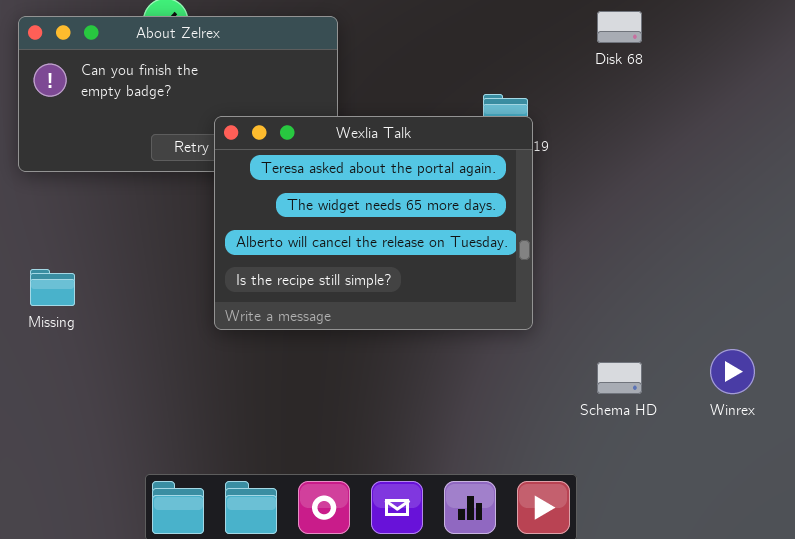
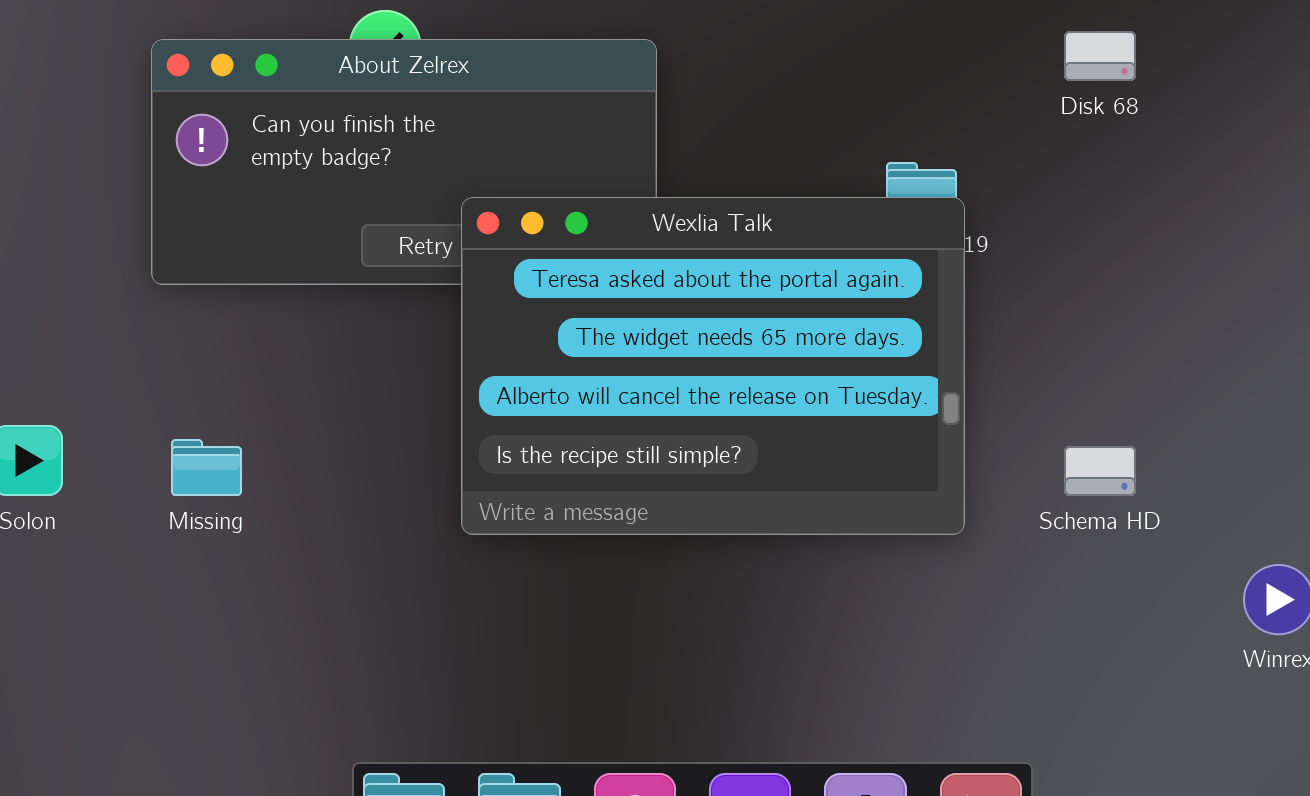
Schema HD: [597,362,642,394] -> [1064,446,1136,496], moved

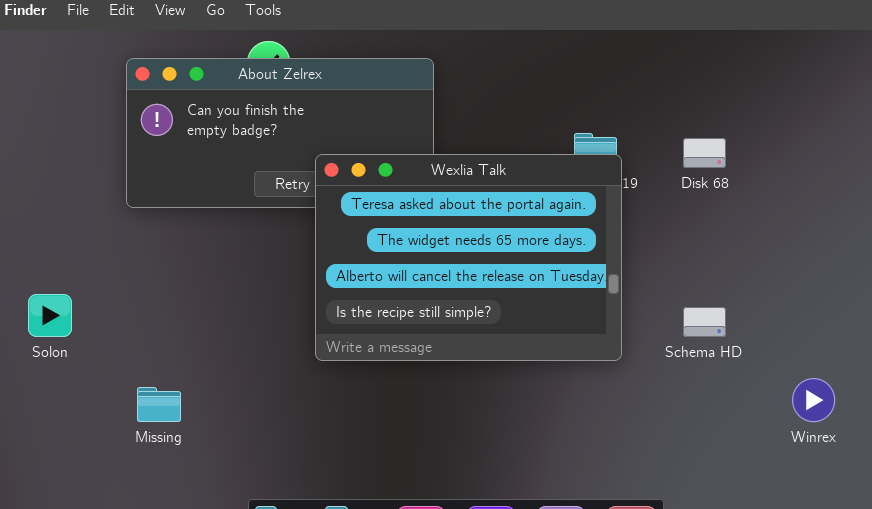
Disk 68: [1064,31,1136,81] -> [683,138,726,168], moved
Missing: [171,439,242,496] -> [137,387,181,422], moved

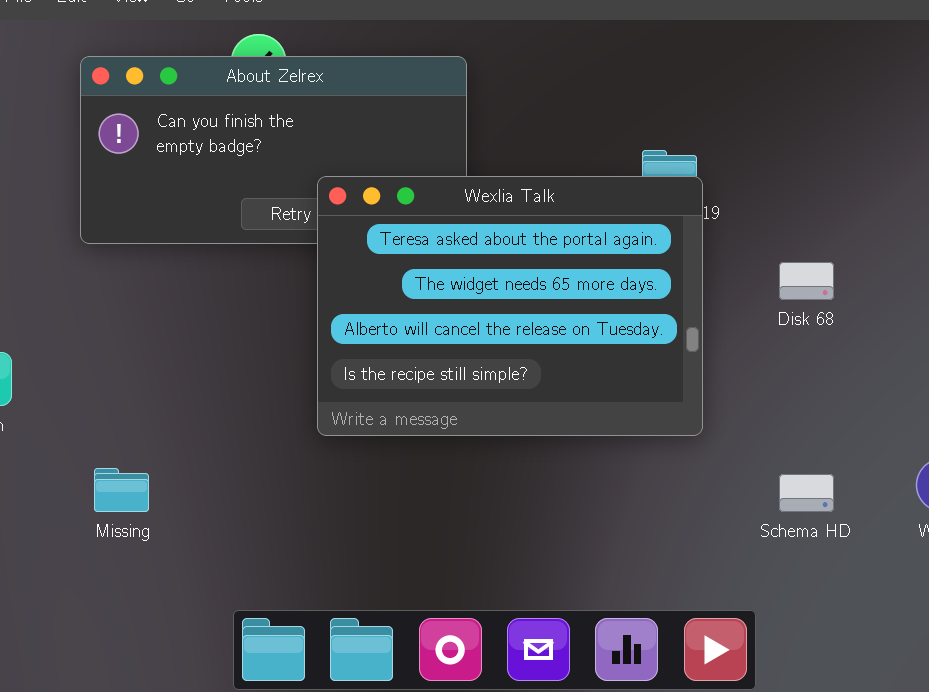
Disk 68: [683,138,726,168] -> [779,262,834,300], moved
Schema HD: [683,307,726,337] -> [779,474,834,512], moved

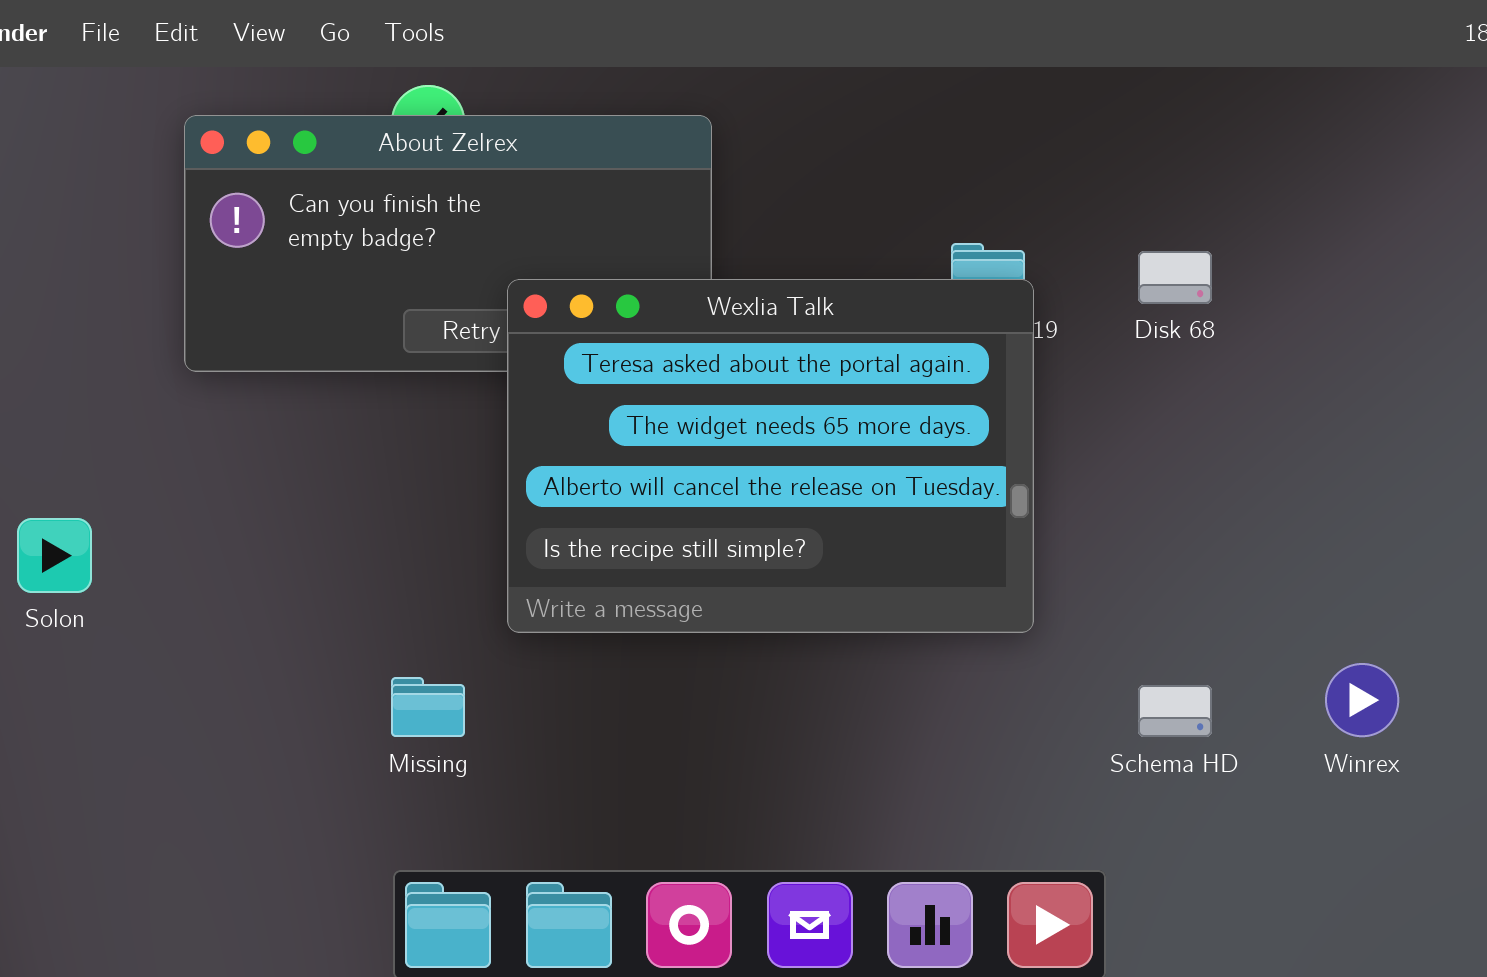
Disk 68: [779,262,834,300] -> [1138,251,1212,304], moved
Missing: [94,468,149,512] -> [391,677,465,737], moved

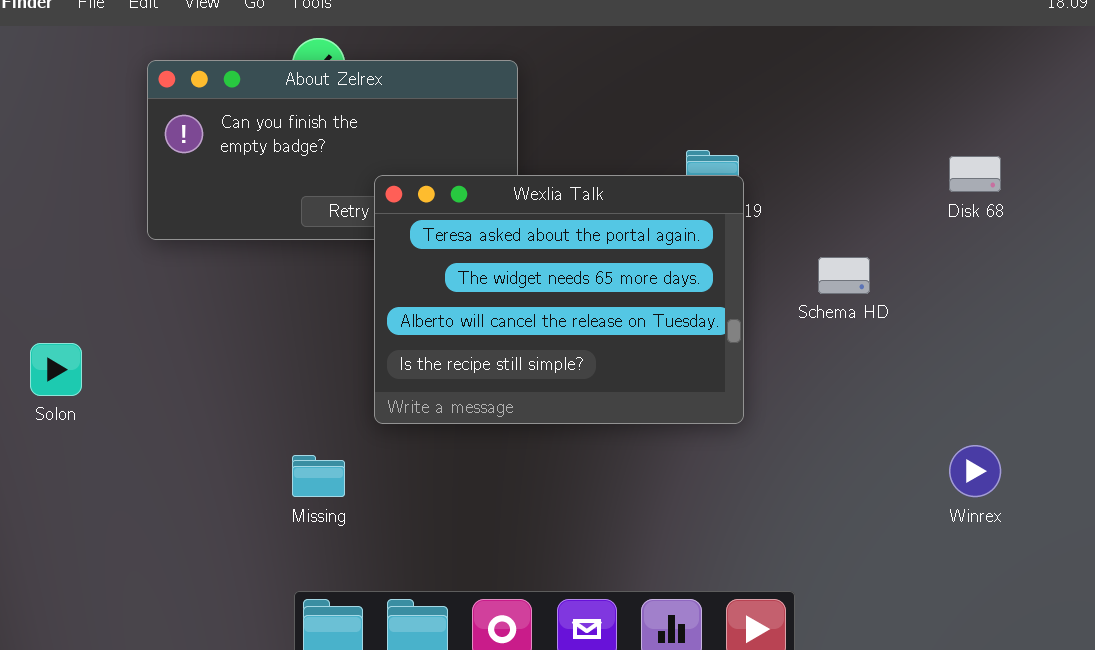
Disk 68: [1138,251,1212,304] -> [949,156,1001,192], moved
Schema HD: [1138,685,1212,737] -> [818,257,870,294], moved

